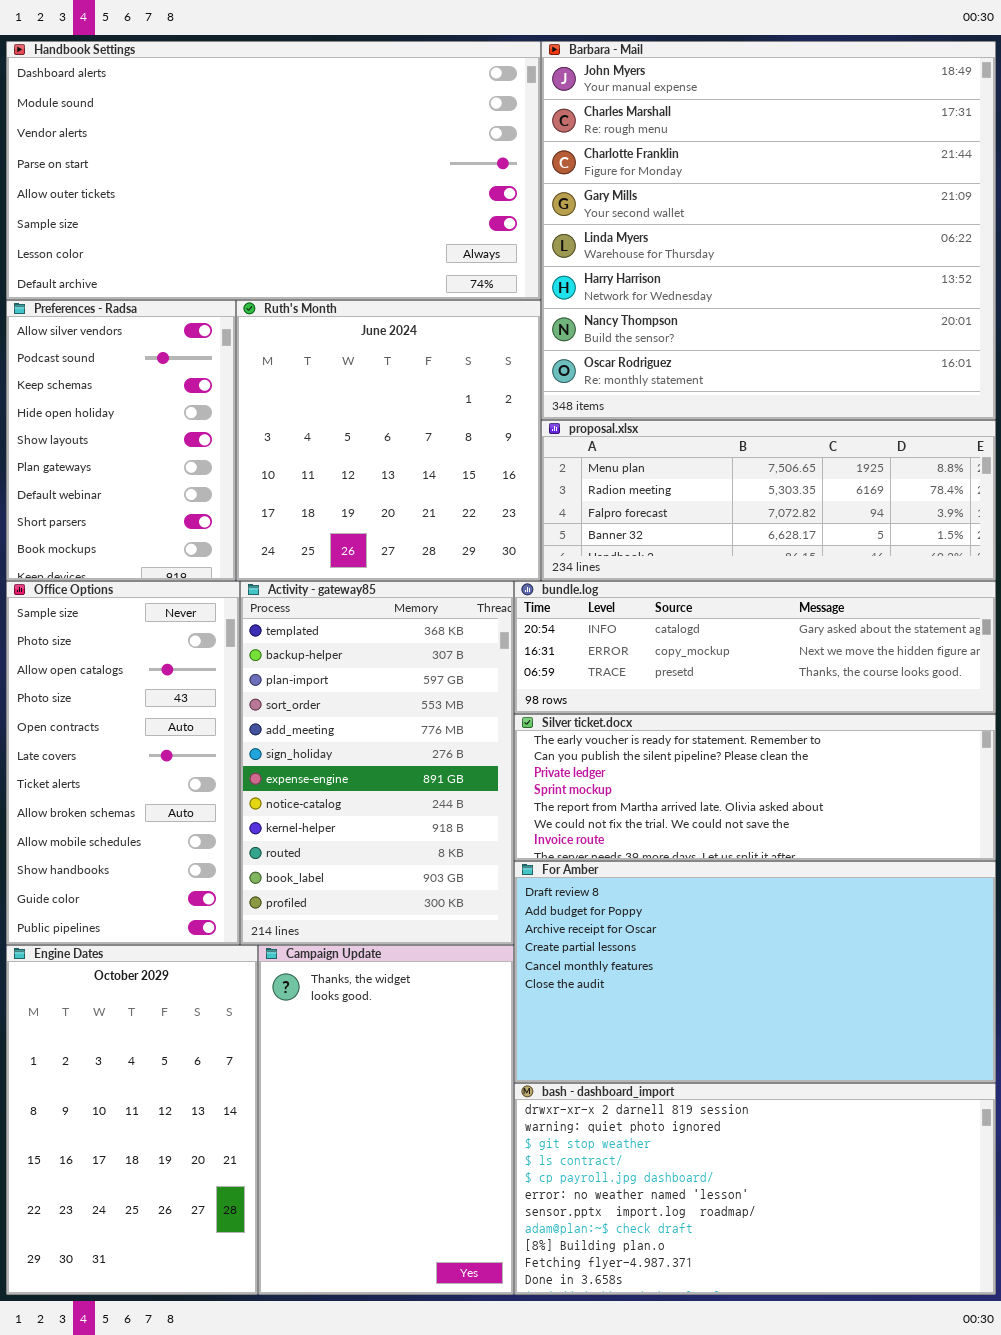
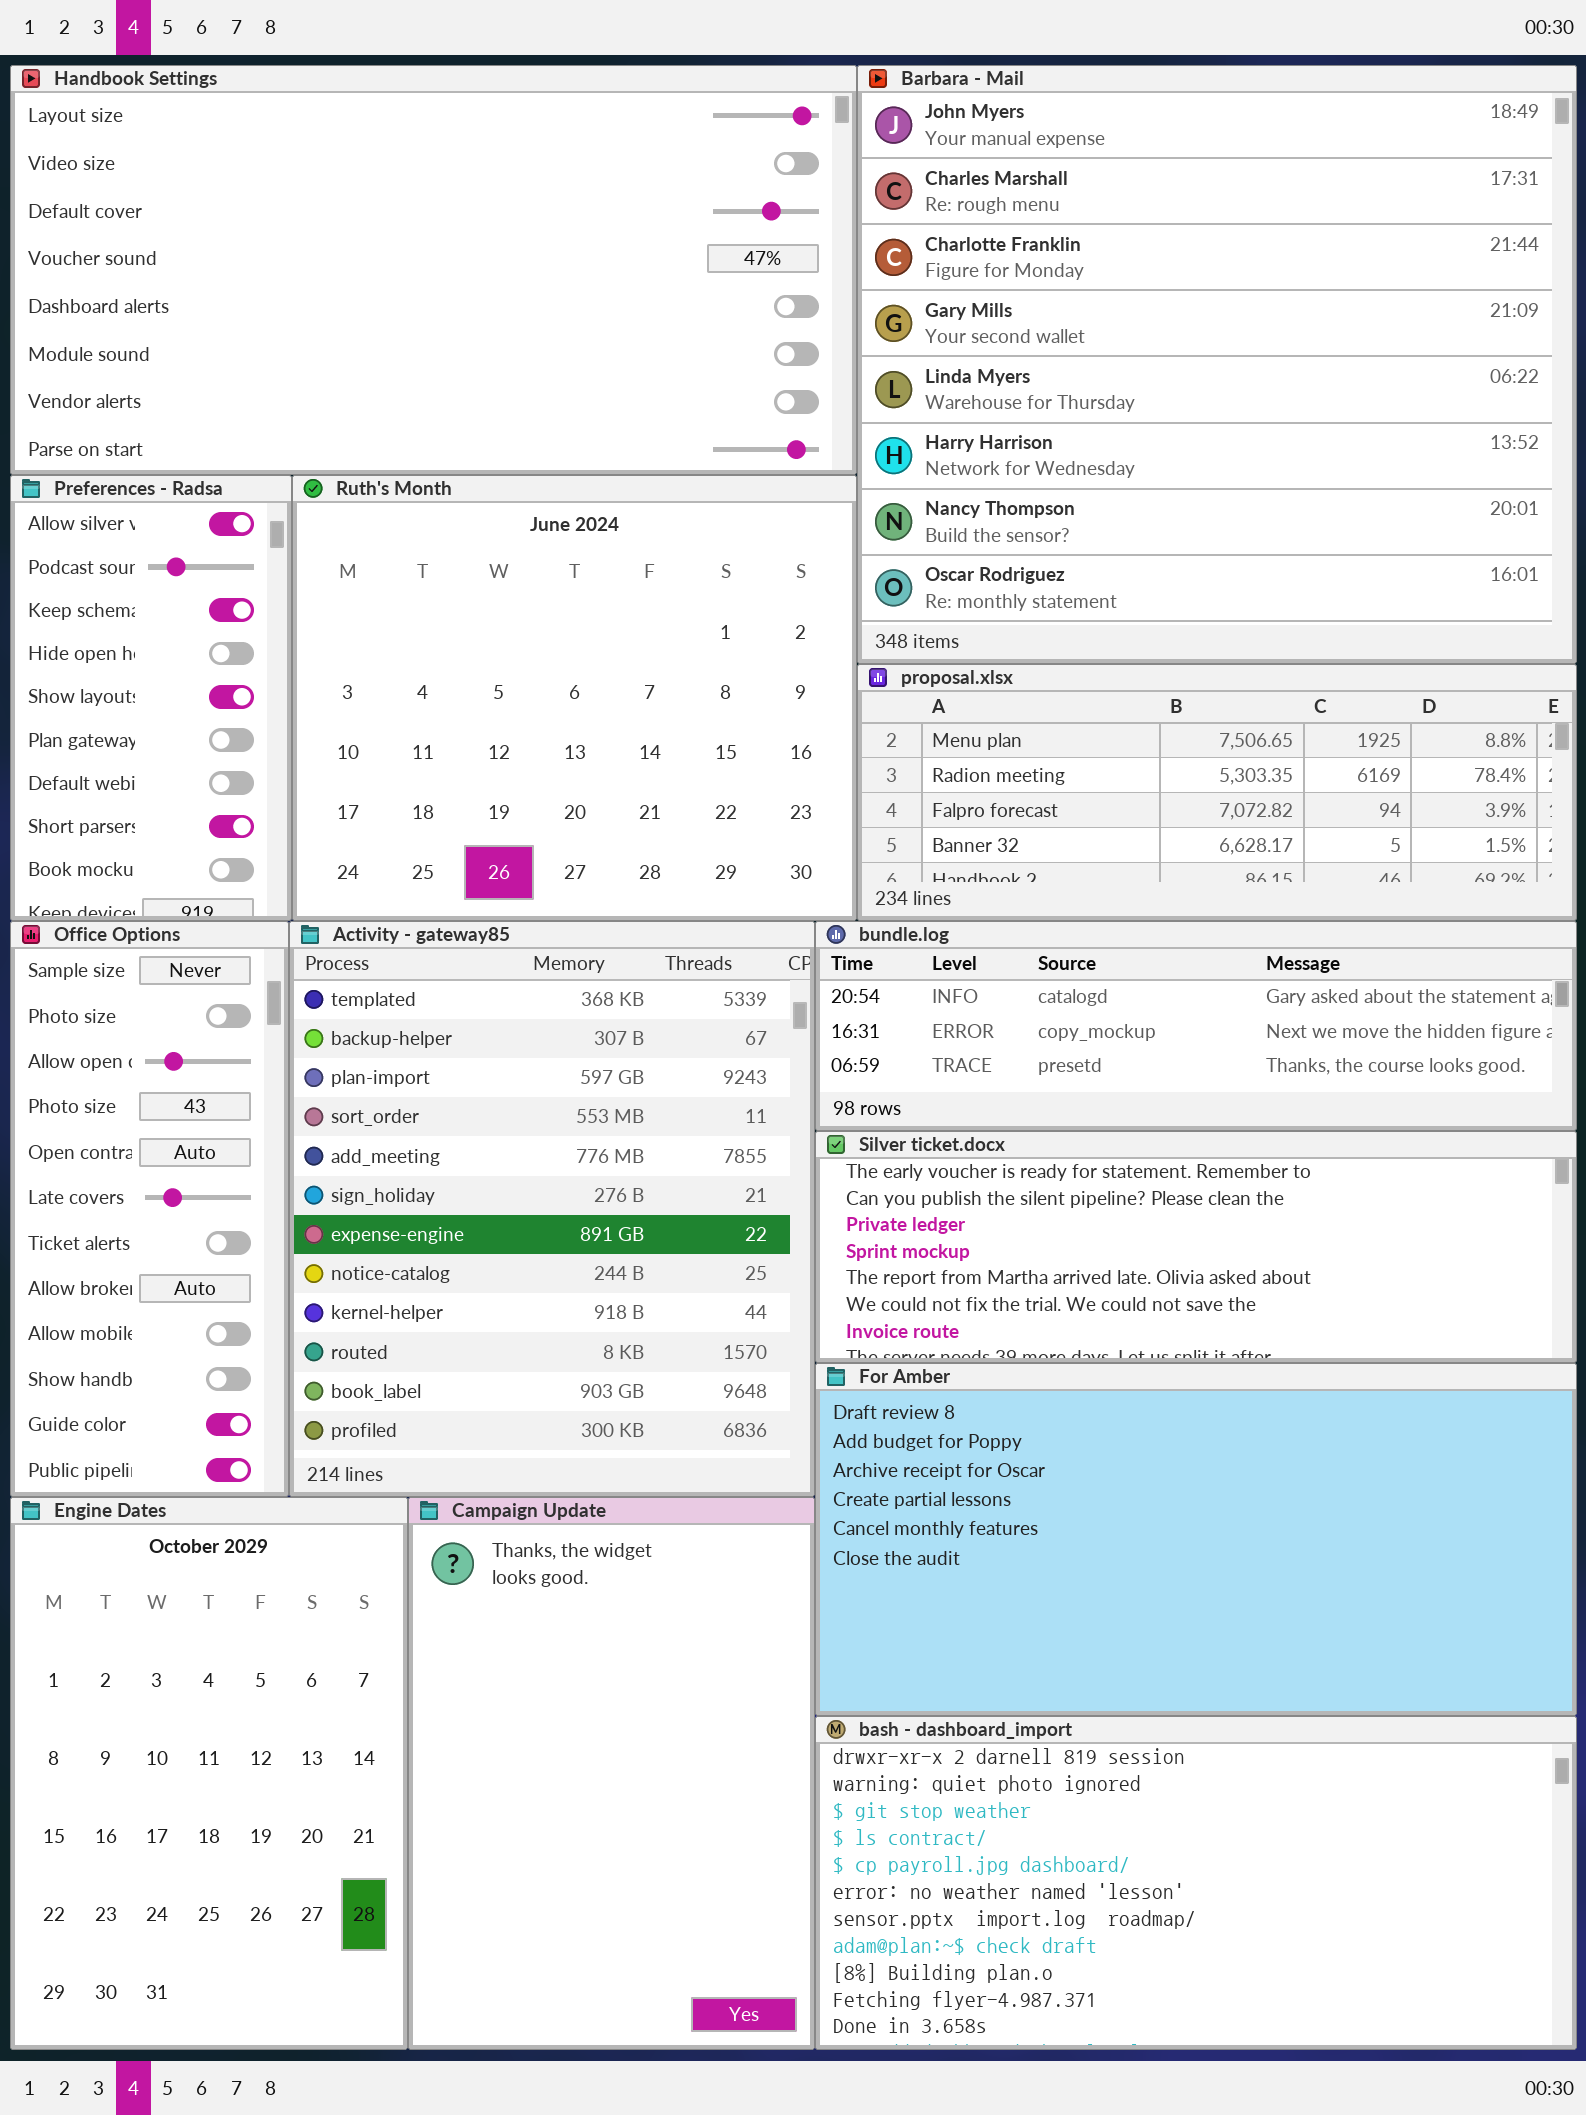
Handbook Settings: [6,41,541,300] -> [10,65,857,475], scrolled up 4 rows
Preferences - Radsa: [6,300,236,581] -> [10,475,292,921], resized
Ruth's Month: [236,300,541,581] -> [292,475,857,921], resized
Office Options: [6,581,240,945] -> [10,921,289,1497], resized
Activity - gateway85: [240,581,514,945] -> [289,921,815,1497], resized

